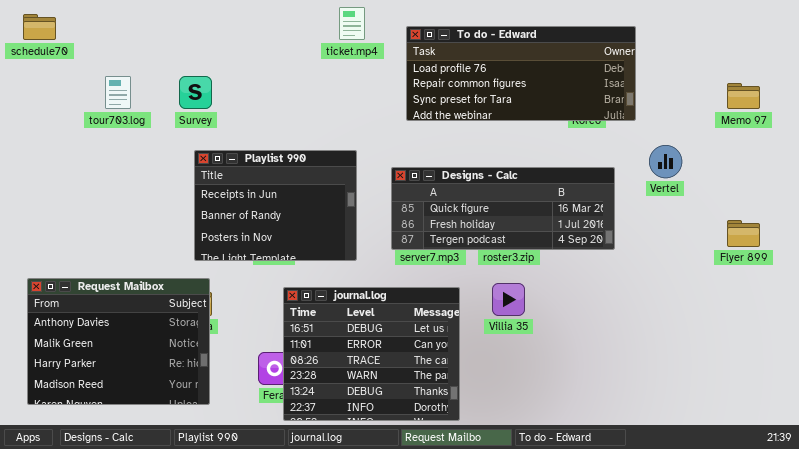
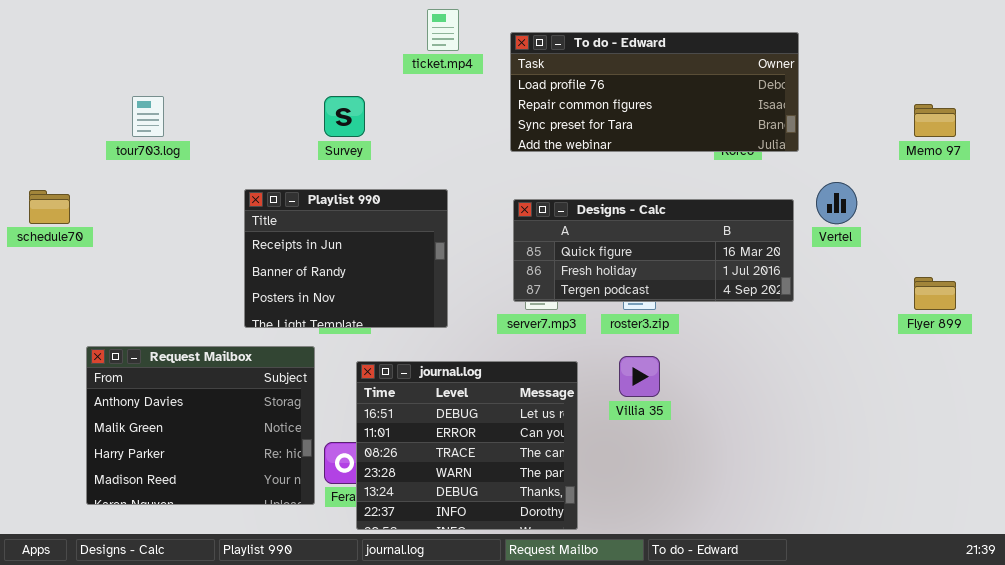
schedule70: [23,14,56,40] -> [29,190,70,224], moved
Survey: [179,76,212,109] -> [324,96,365,137], moved
Designs - Calc: [391,167,615,250] -> [513,199,794,302], moved
Request Mailbox: [27,278,210,405] -> [86,346,315,505], moved

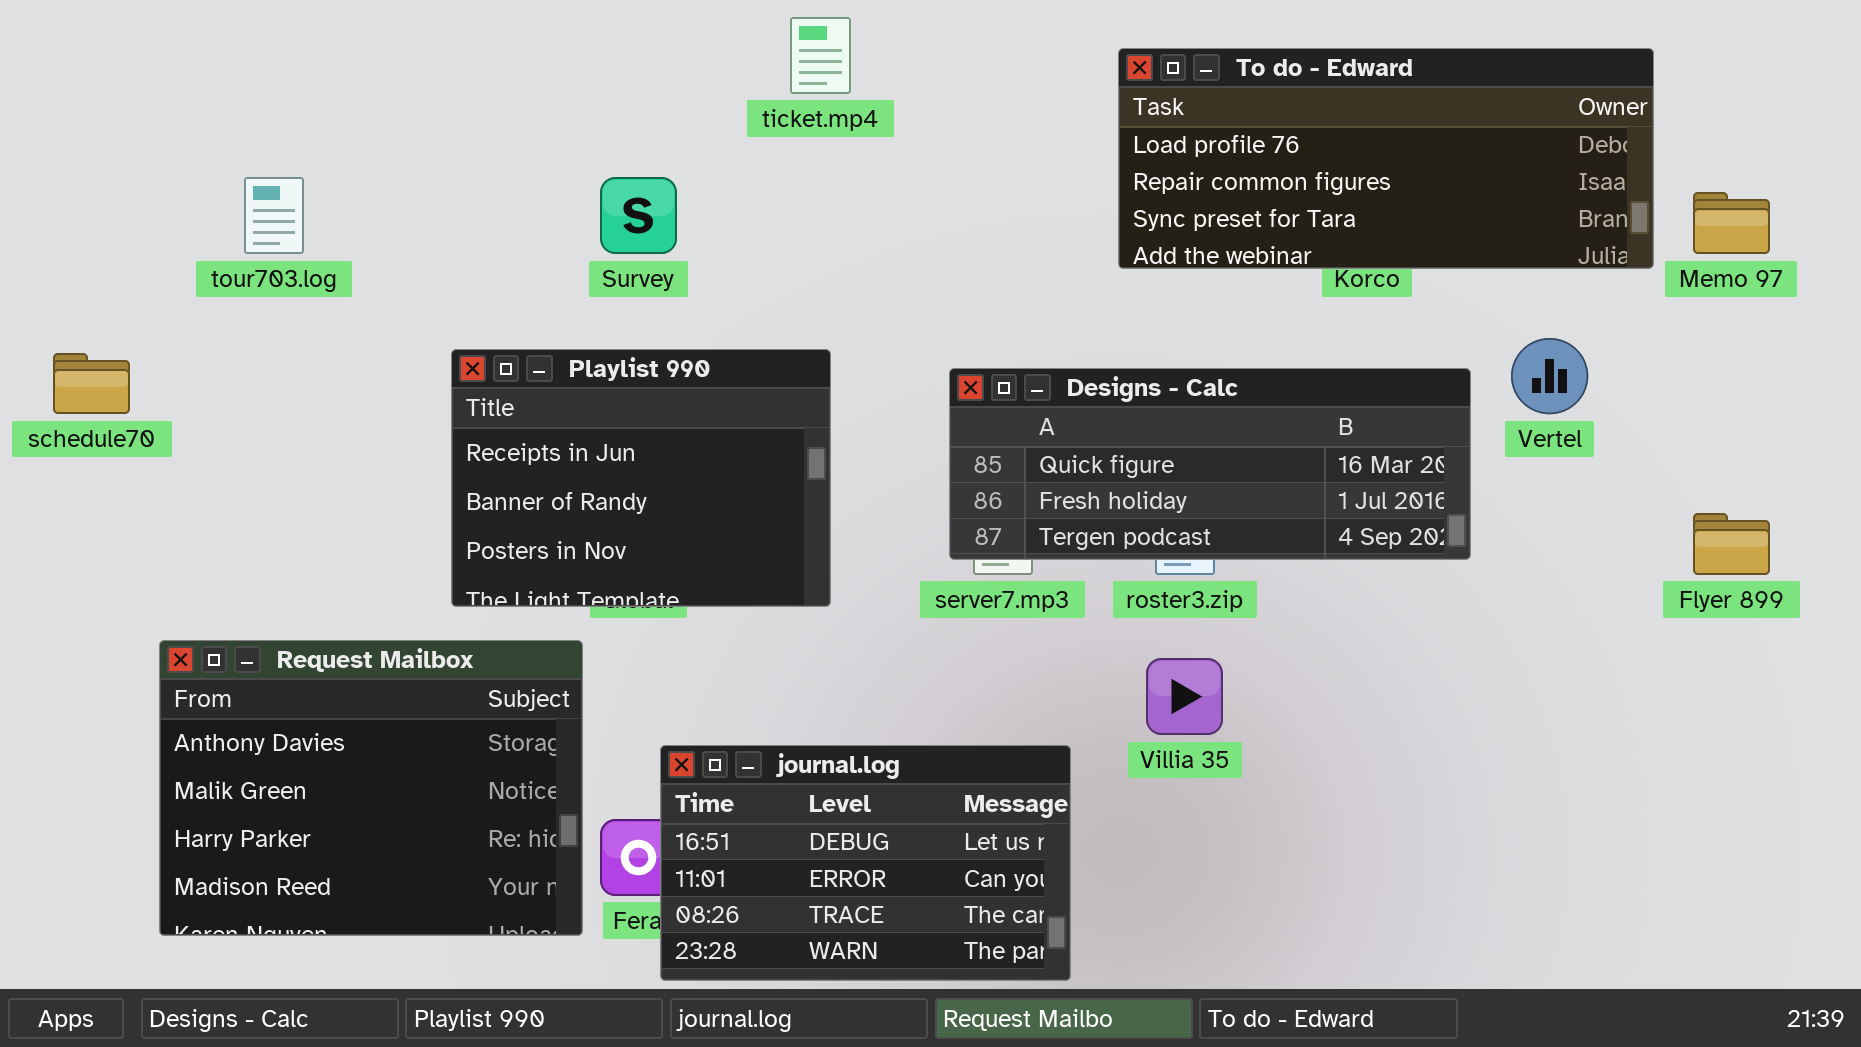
To do - Edward: [510,32,799,152] -> [1118,48,1654,269], moved
journal.log: [356,361,578,530] -> [660,745,1071,981], resized

